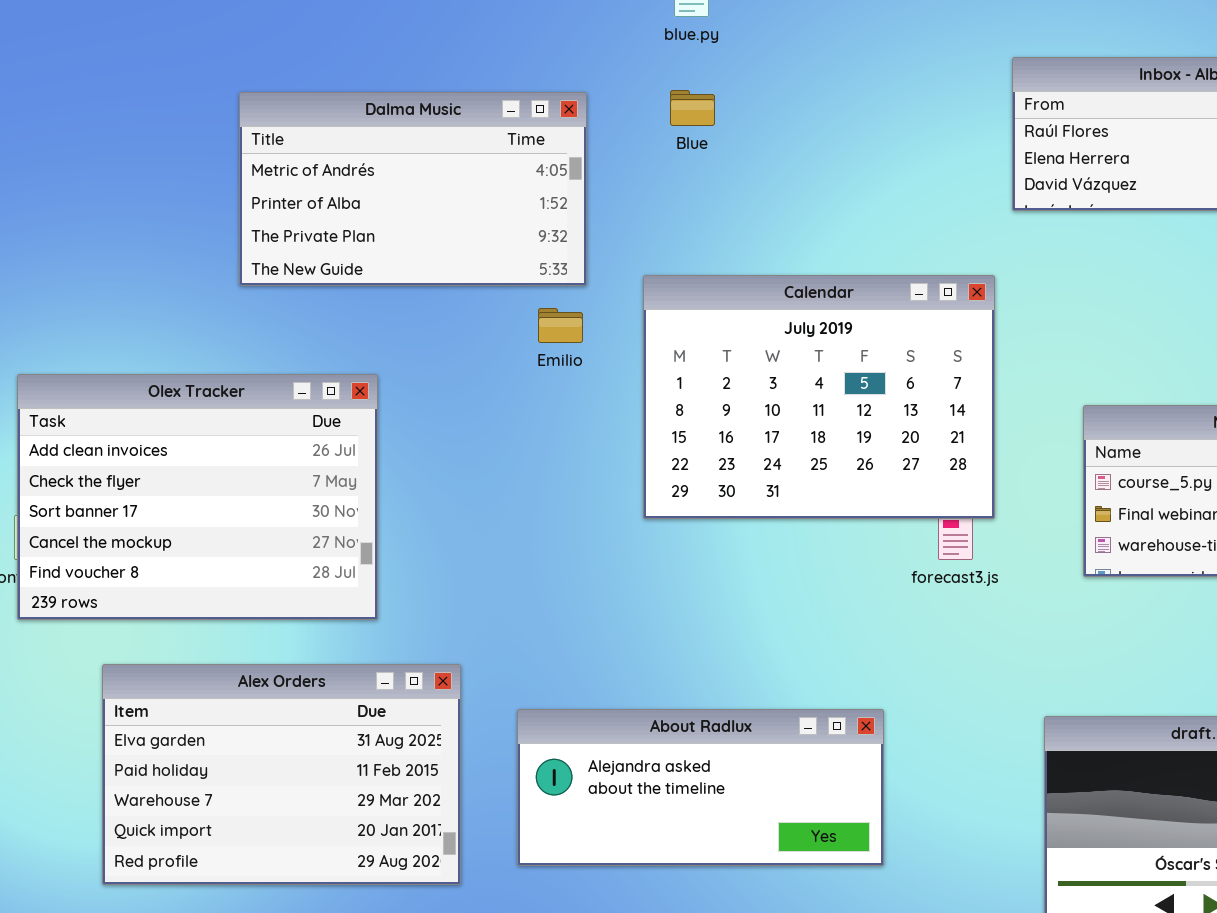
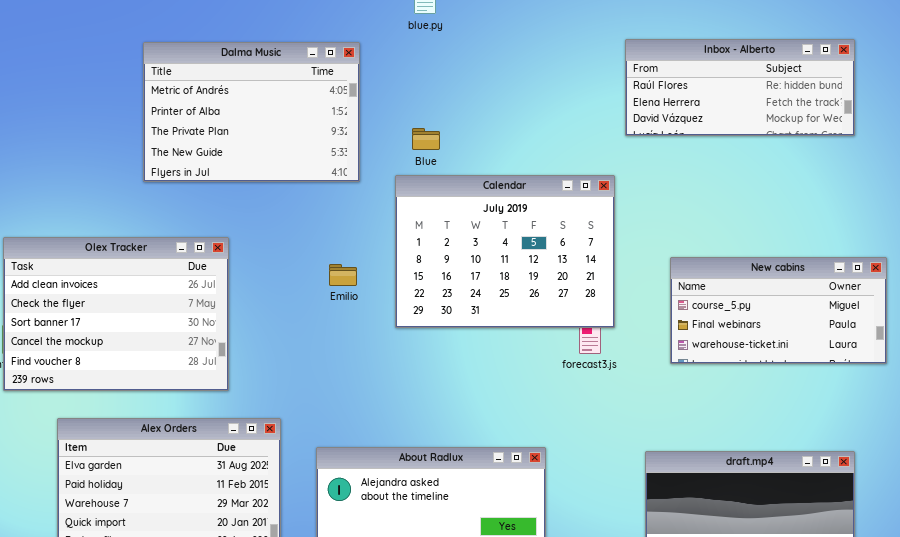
Blue: [670,90,715,126] -> [412,128,440,150], moved
Dalma Music: [239,92,587,286] -> [143,42,360,182], resized
Emilio: [538,308,583,343] -> [329,264,357,286], moved

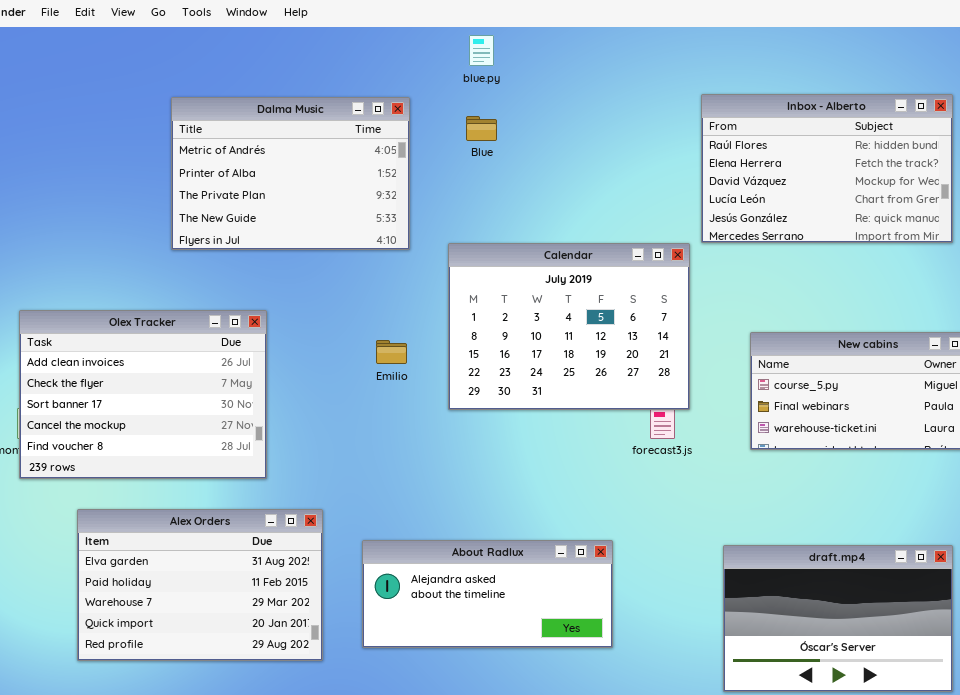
Inbox - Alberto: [625,39,855,136] -> [701,94,953,243], resized
Blue: [412,128,440,150] -> [466,116,497,141], moved

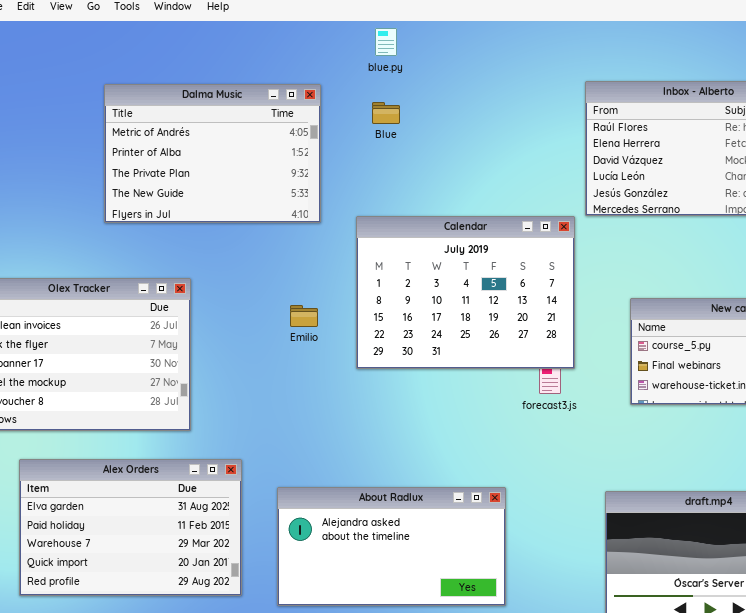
About Radlux: [362,540,613,648] -> [277,487,506,606], resized

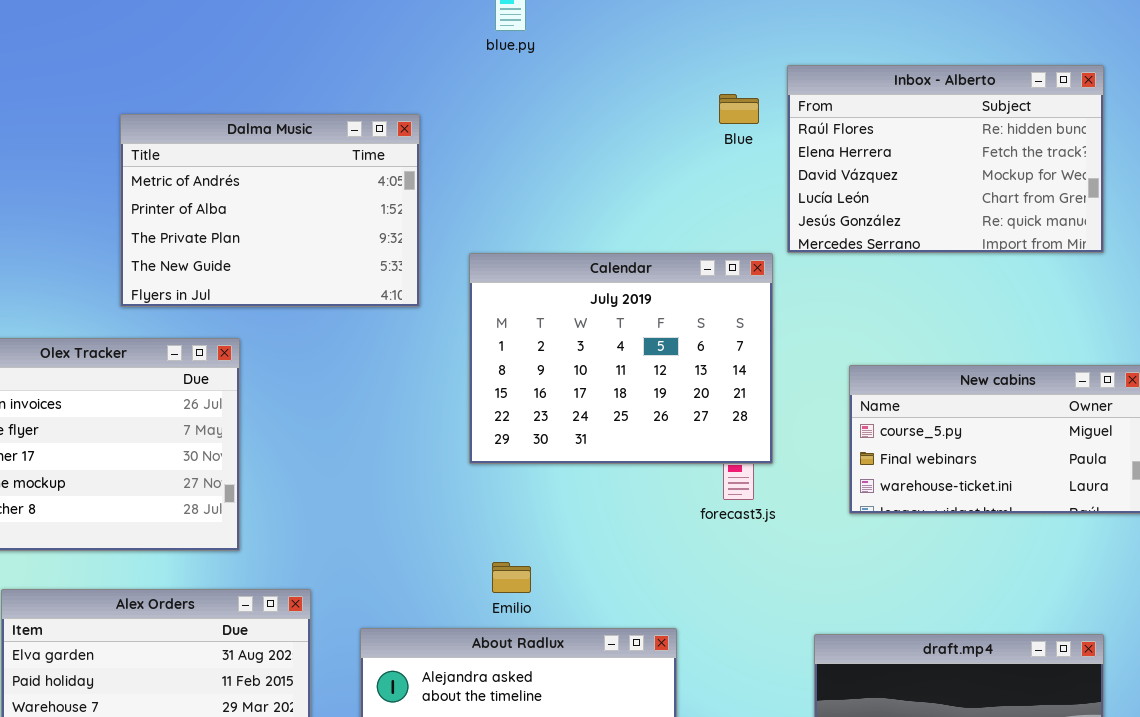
Dalma Music: [104,84,321,223] -> [120,114,420,307], moved
Blue: [372,102,400,124] -> [719,94,759,124], moved
Emilio: [290,305,318,327] -> [492,562,531,593], moved

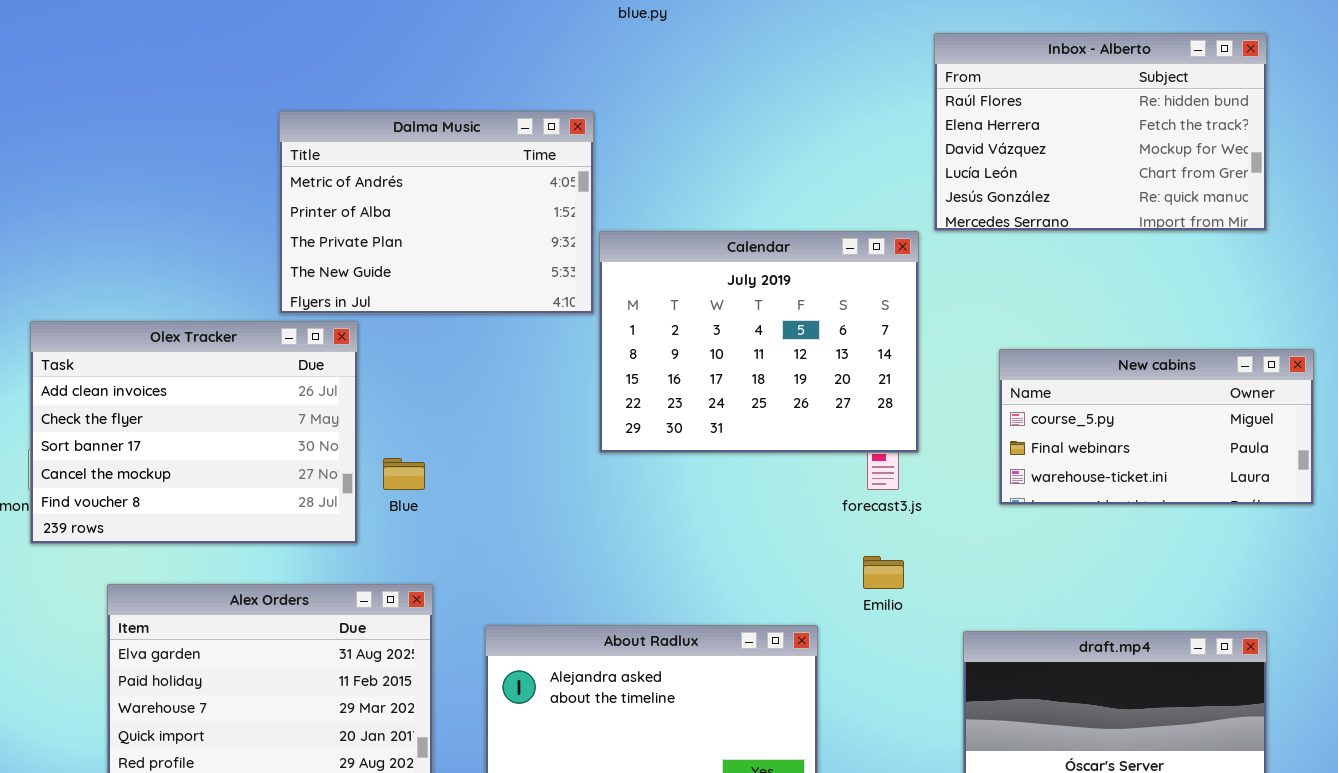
Blue: [719,94,759,124] -> [383,458,425,490], moved
Dalma Music: [120,114,420,307] -> [279,111,594,314], moved
Emilio: [492,562,531,593] -> [863,556,904,589], moved

